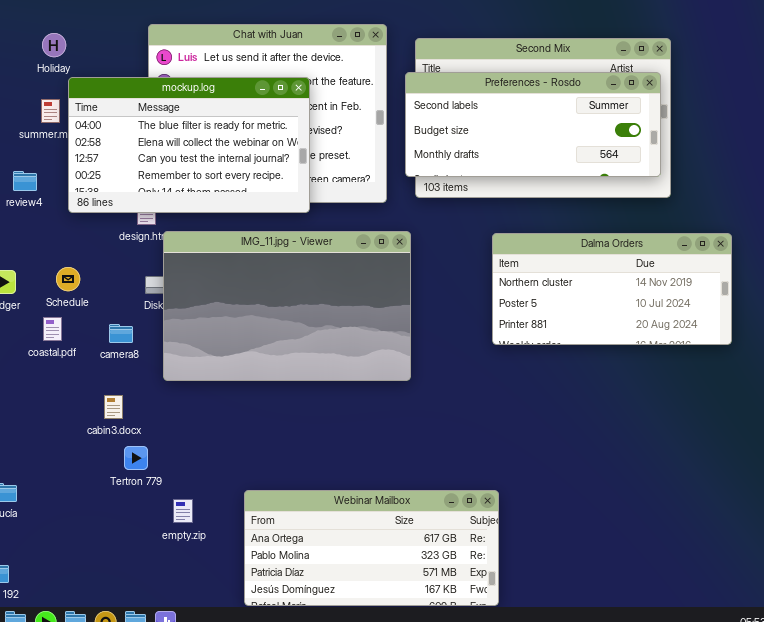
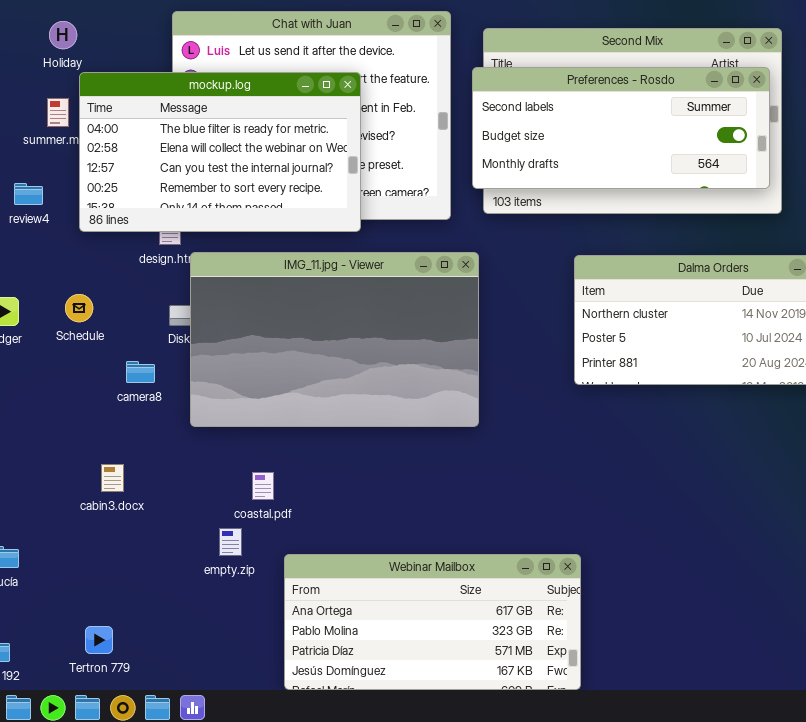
coastal.pdf: [43,317,62,341] -> [252,472,274,500], moved
cabin3.docx: [104,395,123,419] -> [101,464,124,492], moved
Tertron 779: [124,446,148,470] -> [85,626,113,654], moved
empty.zip: [173,499,193,523] -> [219,528,242,556], moved

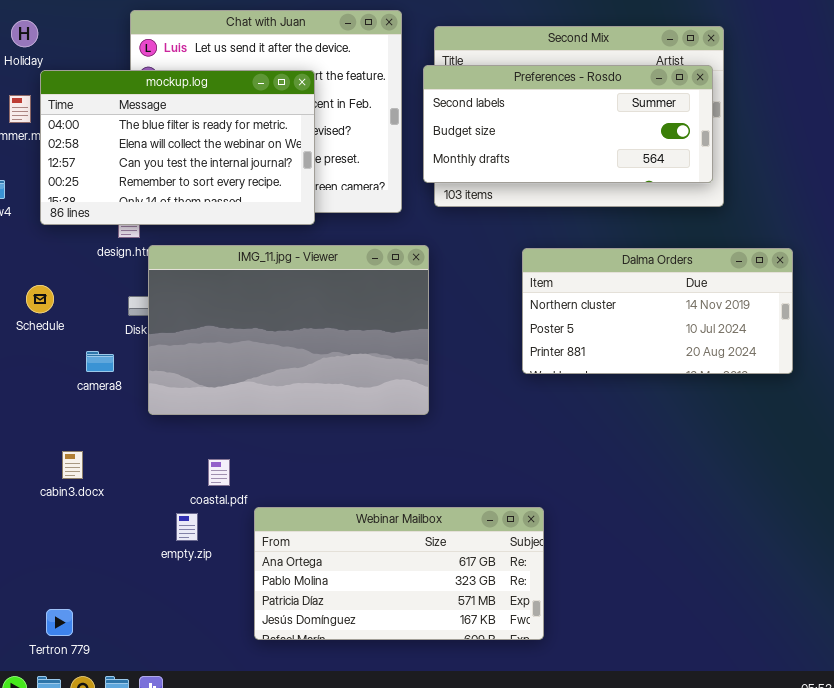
Webinar Mailbox: [284,554,581,690] -> [254,507,544,640], moved

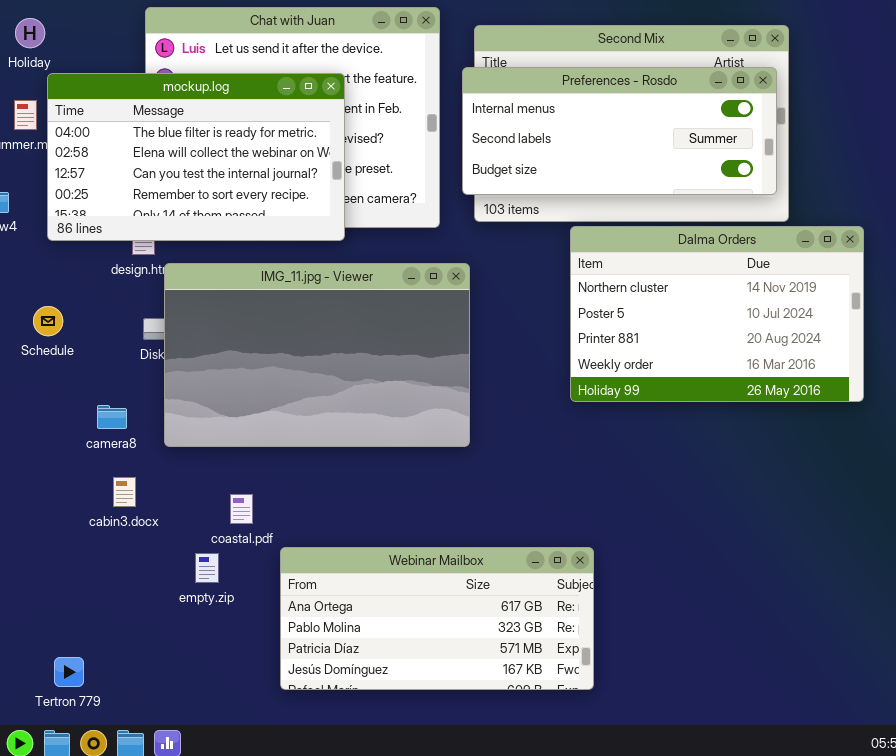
Preferences - Rosdo: [423,65,713,183] -> [462,67,777,195], scrolled up 1 row
Dalma Orders: [522,248,793,374] -> [570,226,864,402], resized
camera8: [86,351,114,372] -> [97,405,127,429], moved
cabin3.docx: [62,451,83,479] -> [113,477,136,507], moved

